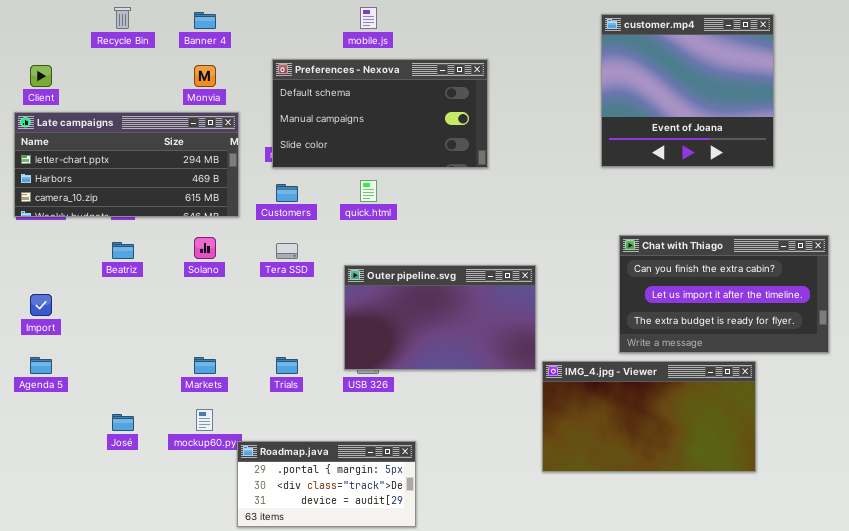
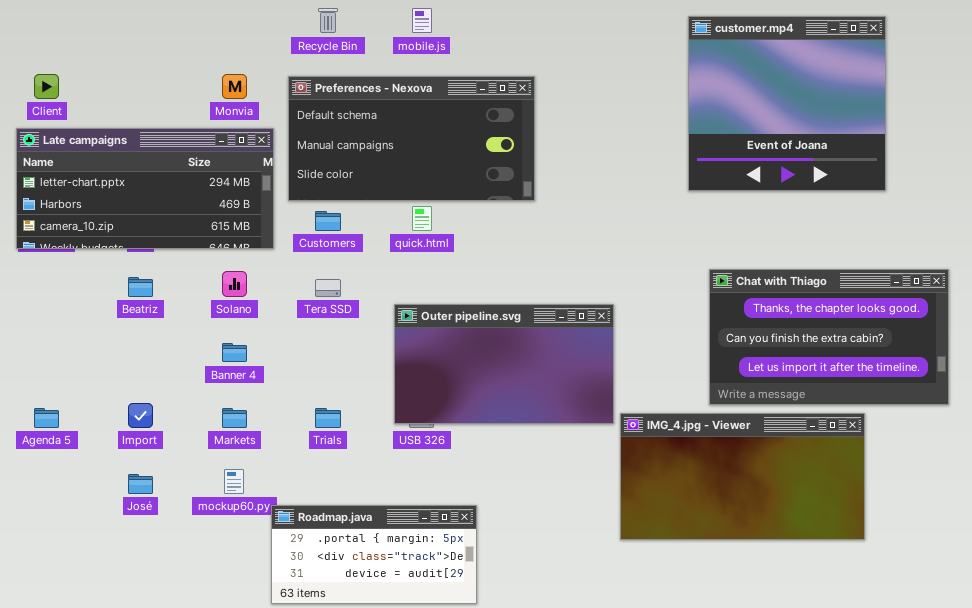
Recycle Bin: [114,7,131,29] -> [318,8,338,33], moved
Banner 4: [194,12,216,29] -> [222,343,247,362], moved
Preferences - Nexova: [272,59,488,168] -> [288,76,535,201], moved
Chat with Thiago: [619,235,829,353] -> [709,269,949,405], scrolled up 1 row
Import: [30,294,52,316] -> [128,403,153,428], moved

